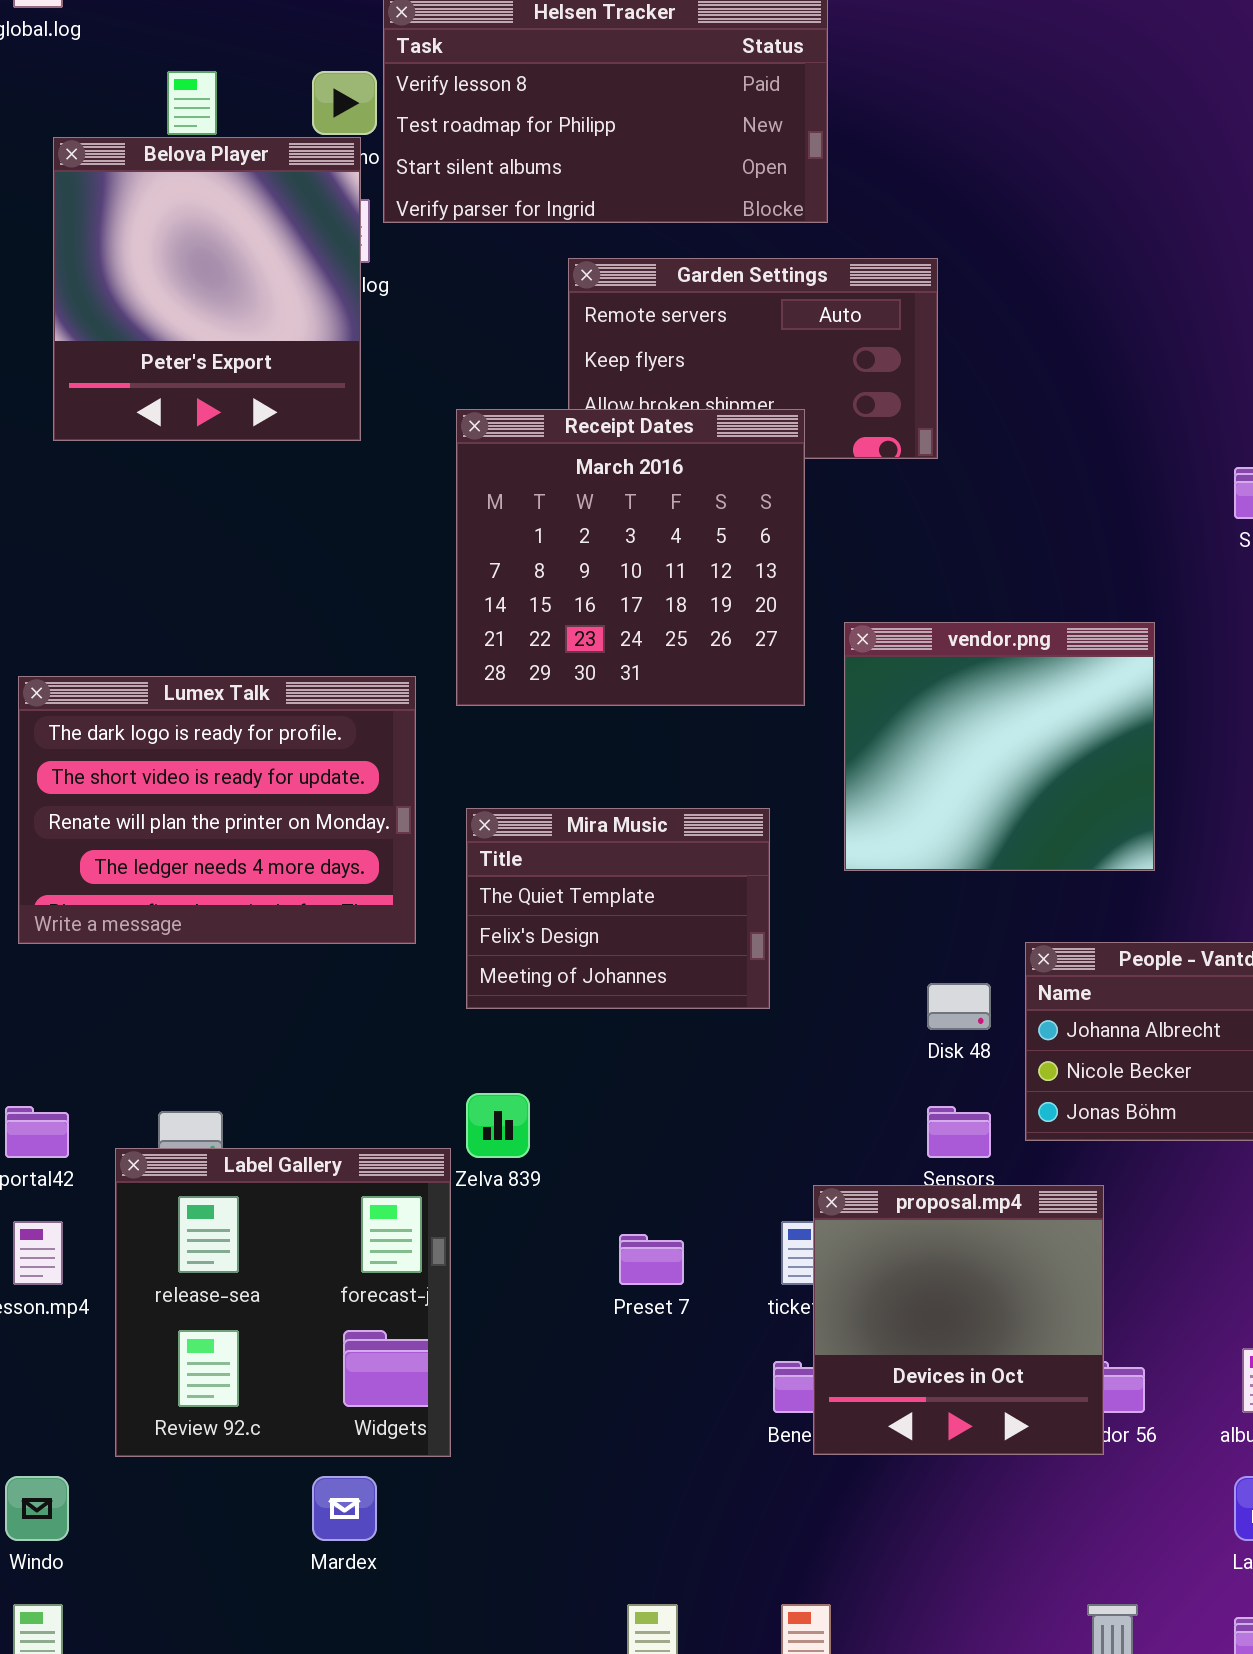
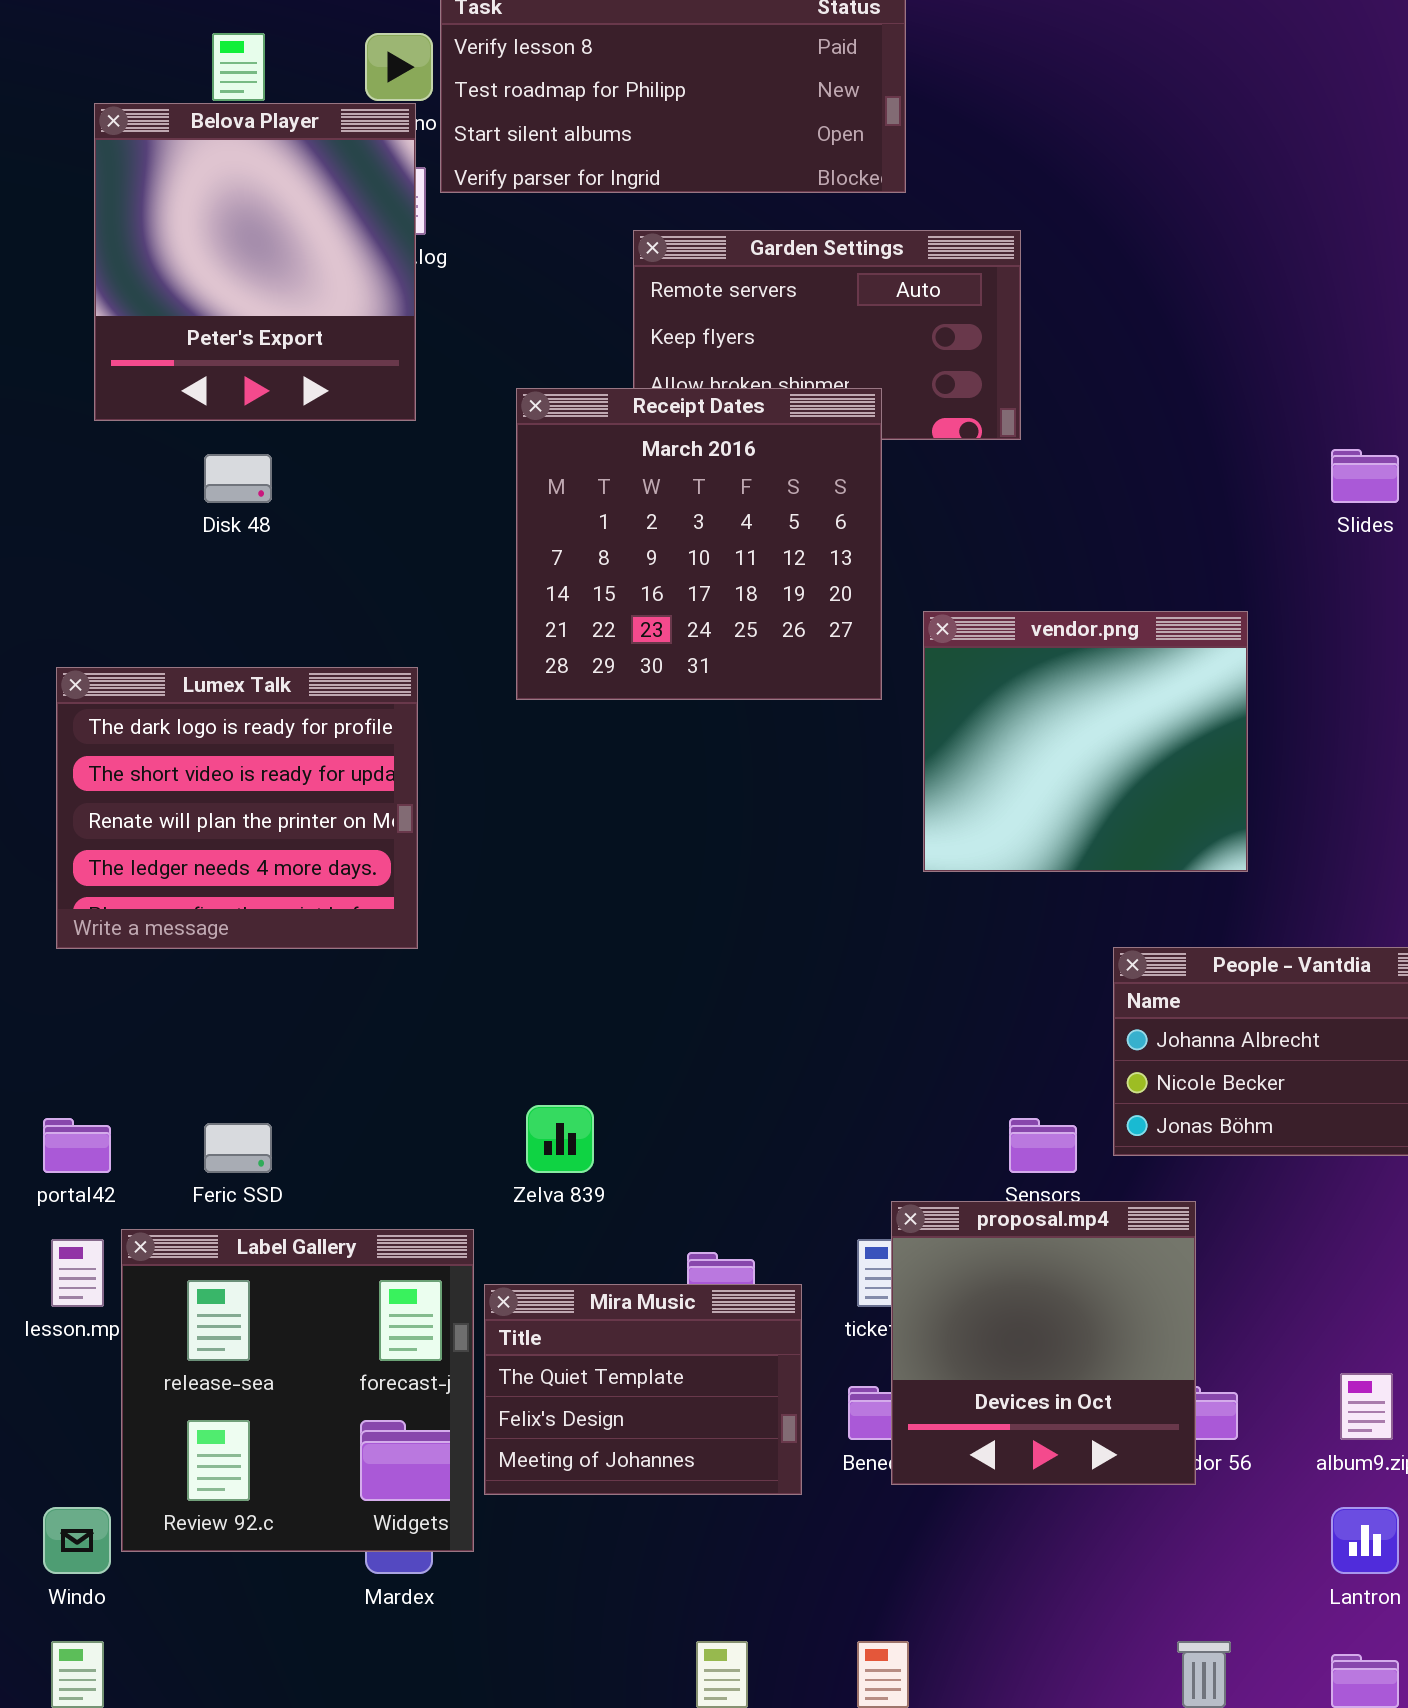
Lumex Talk: [18,676,416,944] -> [56,667,418,949], resized
Mira Music: [466,808,770,1009] -> [484,1284,802,1495], moved
Disk 48: [927,983,991,1030] -> [204,454,272,503], moved
Label Gallery: [115,1148,451,1457] -> [121,1229,474,1552], moved

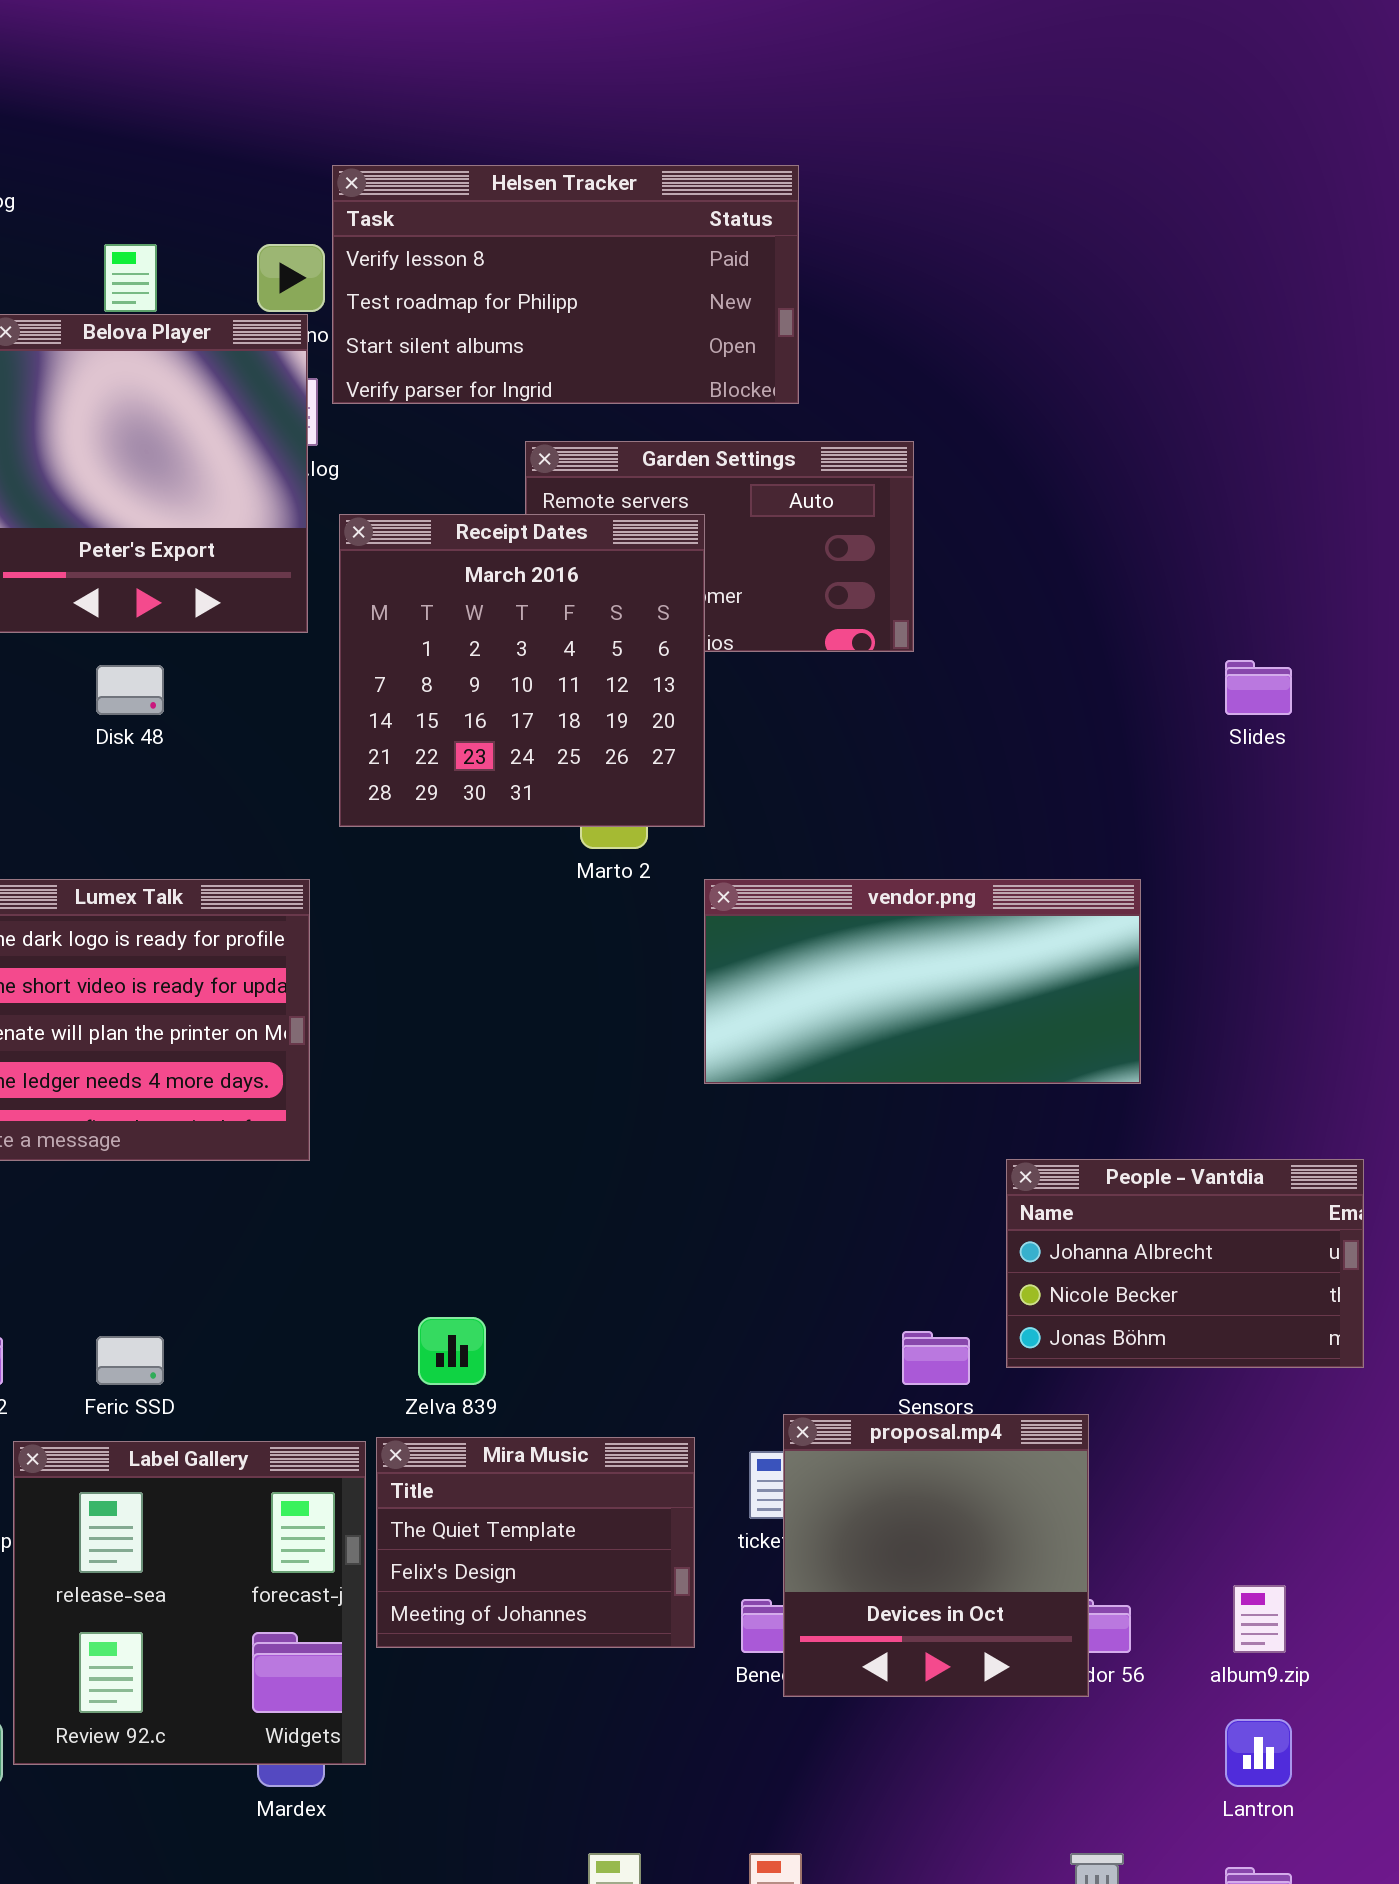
Receipt Dates: [516,388,882,700] -> [339,514,705,827], moved
vendor.png: [923,611,1248,872] -> [704,879,1141,1084], resized
Mira Music: [484,1284,802,1495] -> [376,1437,695,1648], moved

